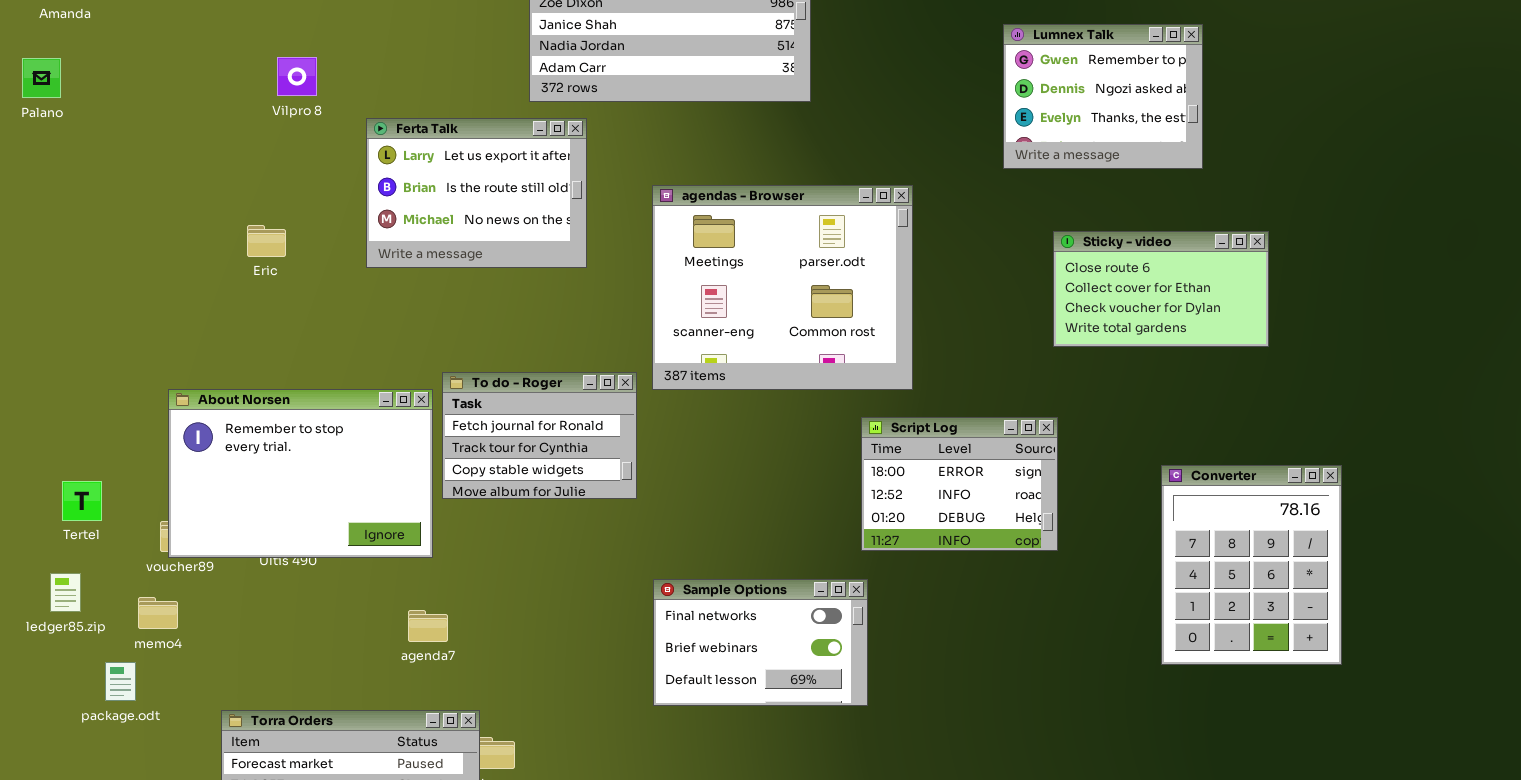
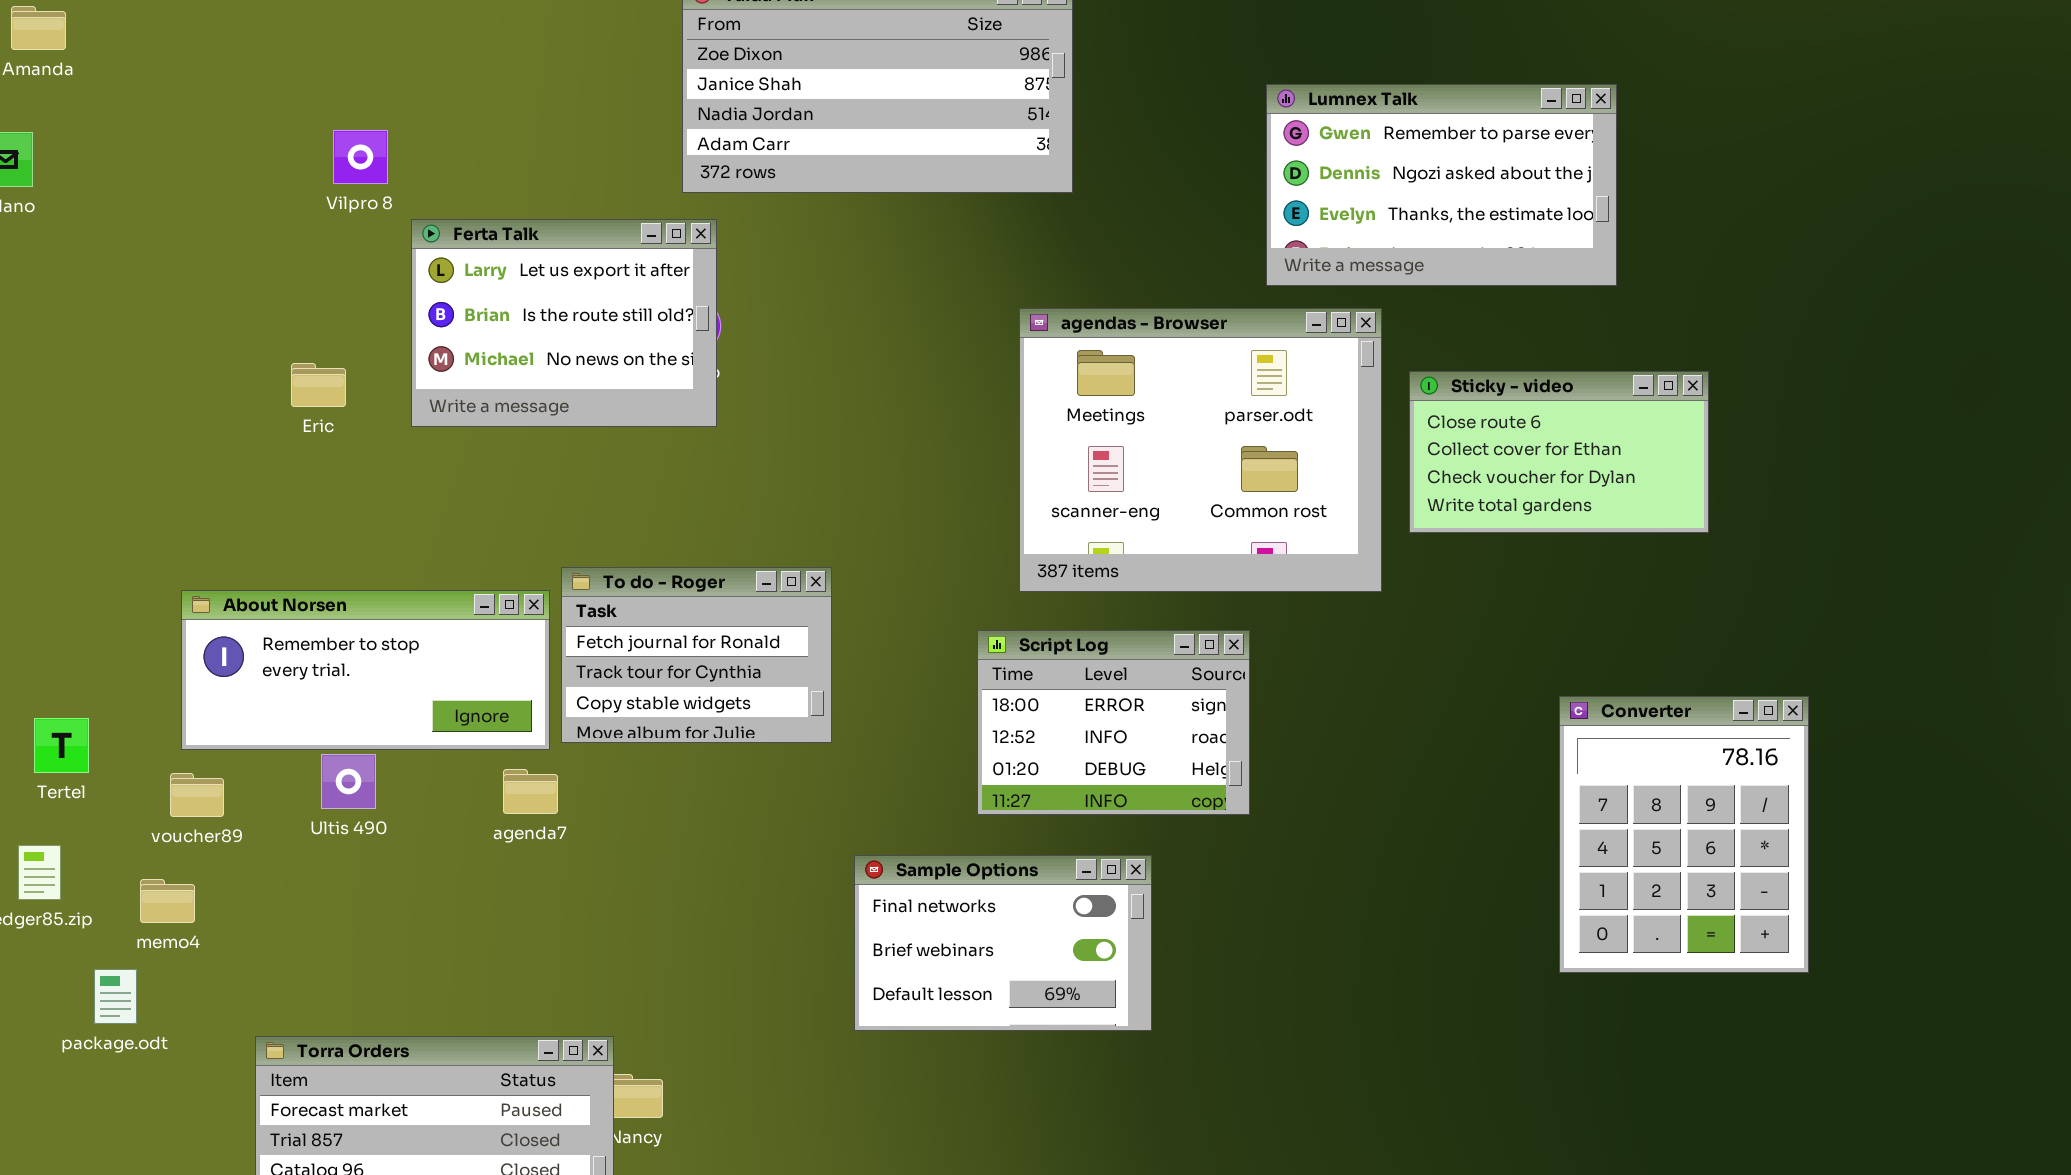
Lumnex Talk: [1003,24,1203,169] -> [1266,84,1617,286], resized
Ferta Talk: [366,118,587,268] -> [411,219,717,427], moved
agendas - Browser: [652,185,913,390] -> [1019,308,1382,592], moved
About Norsen: [168,389,433,558] -> [181,590,550,750], resized
Script Log: [861,417,1058,551] -> [977,630,1250,815], moved
agenda7: [408,610,448,642] -> [503,769,558,814], moved

